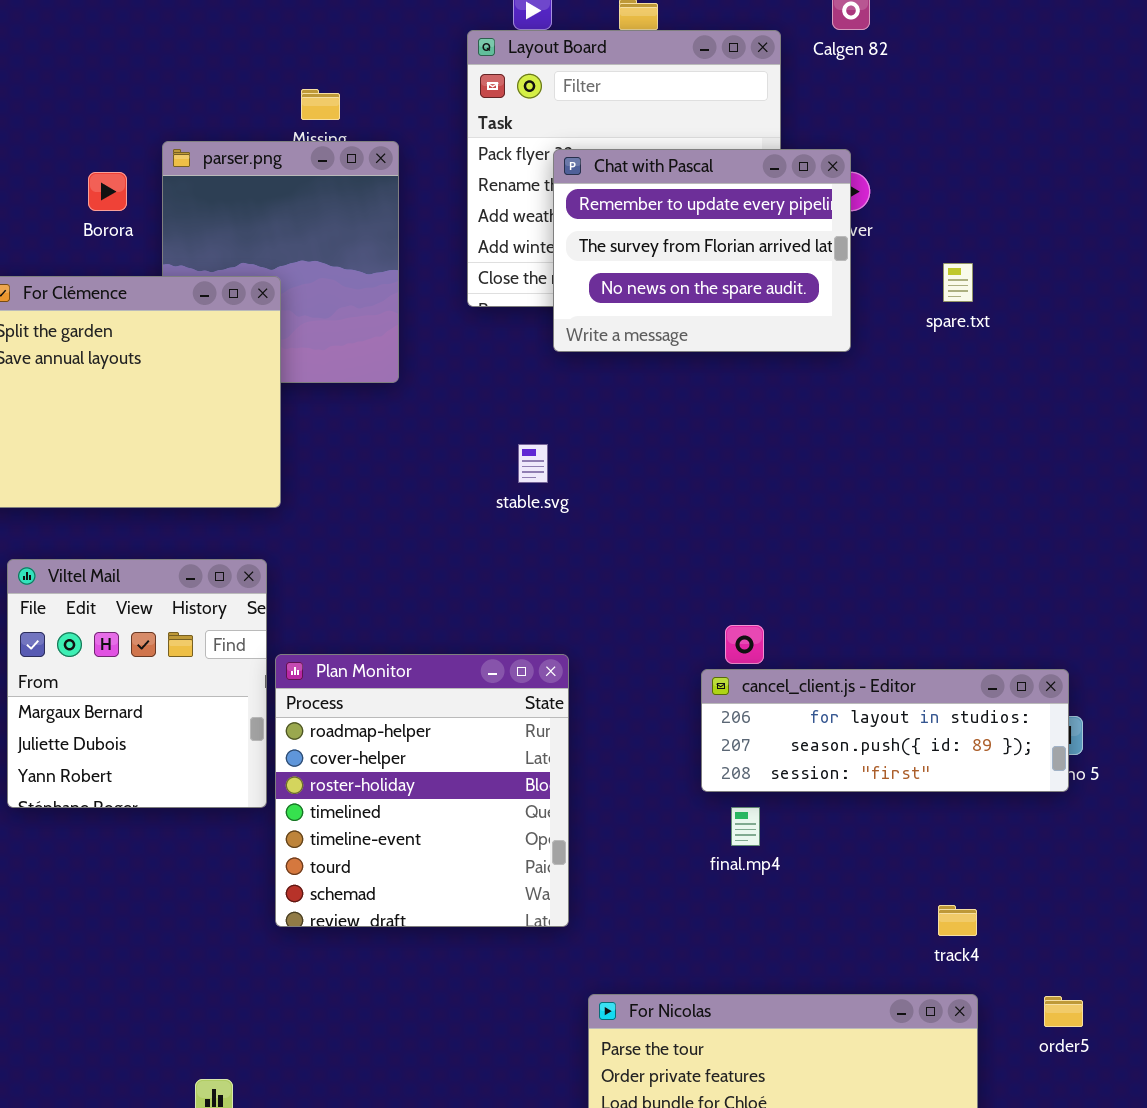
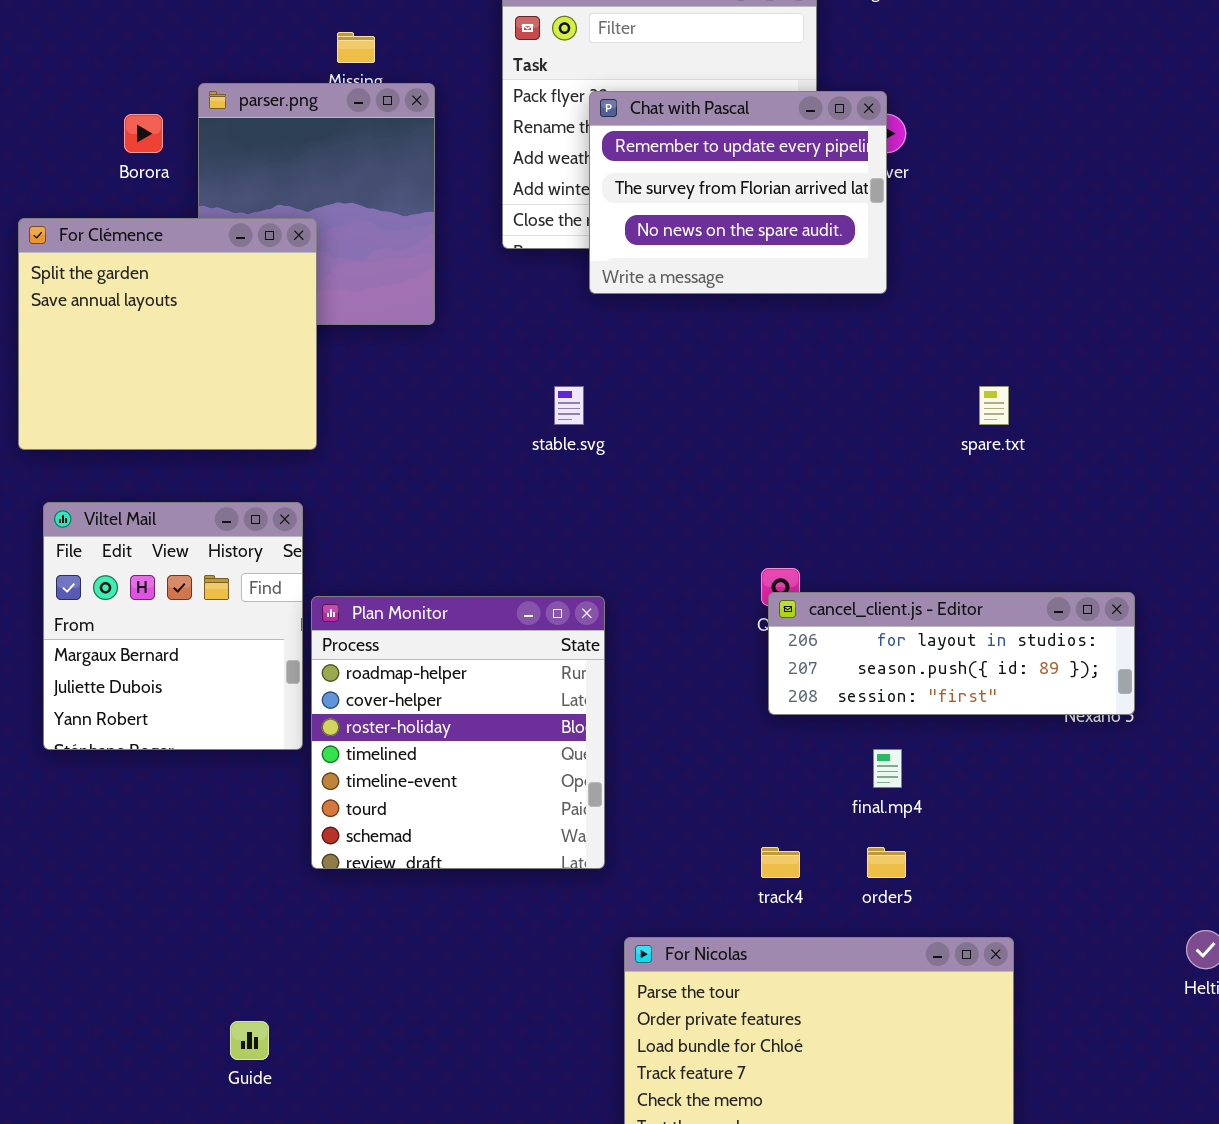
spare.txt: [943,263,973,302] -> [979,386,1009,425], moved
cancel_client.js - Editor: [701,669,1069,792] -> [768,592,1135,715], moved
final.mp4: [731,807,760,846] -> [873,749,902,788], moved
track4: [938,905,977,936] -> [761,847,800,878], moved
order5: [1044,996,1083,1027] -> [867,847,906,878], moved

